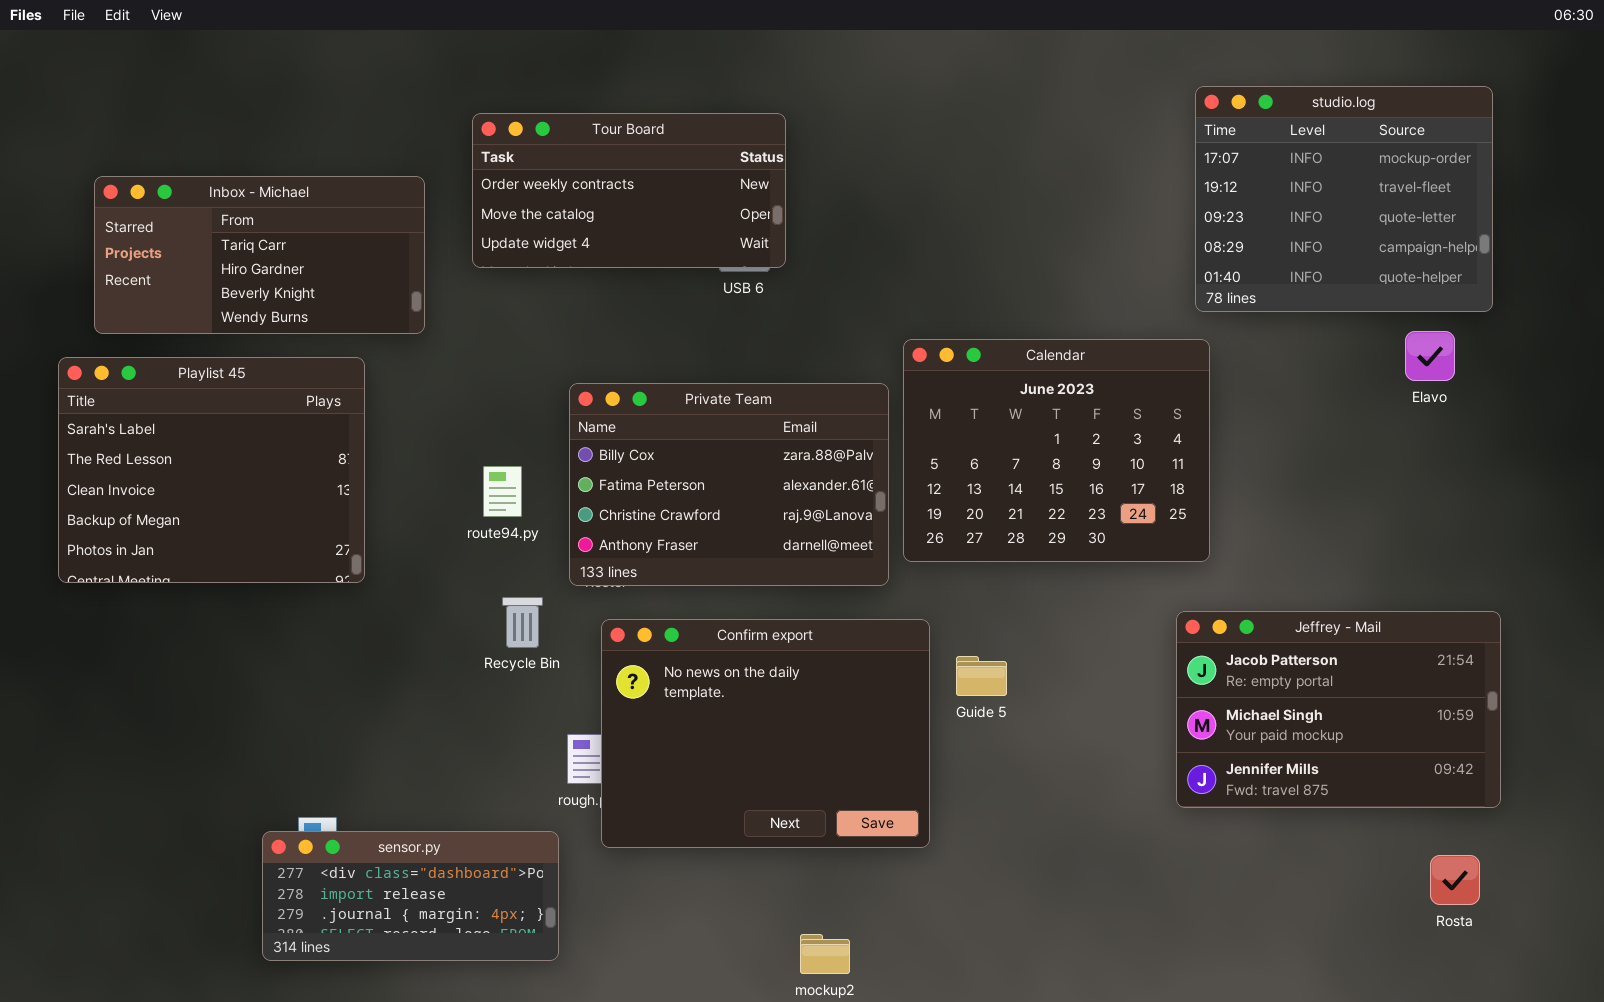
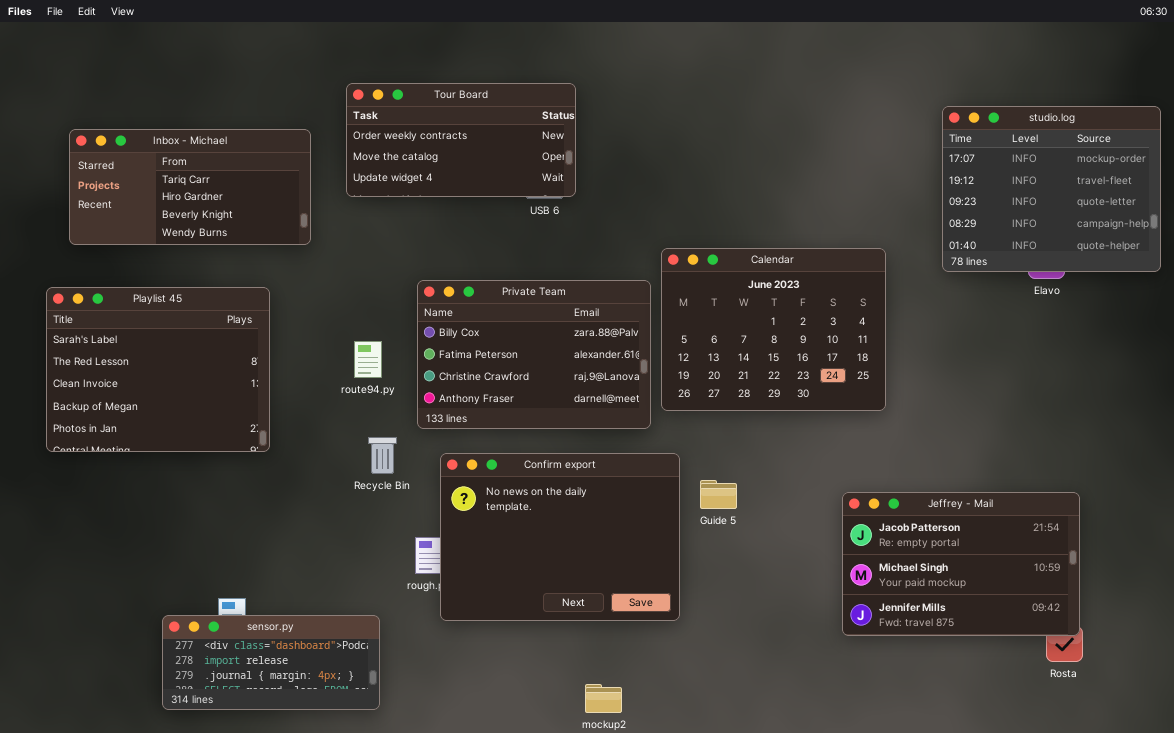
studio.log: [1195,86,1493,312] -> [942,106,1161,272], moved
Playlist 45: [58,357,365,583] -> [46,287,270,452], moved
Jeffrey - Mail: [1176,611,1501,808] -> [842,492,1080,636], moved
sensor.py: [262,831,559,961] -> [162,615,380,710], moved

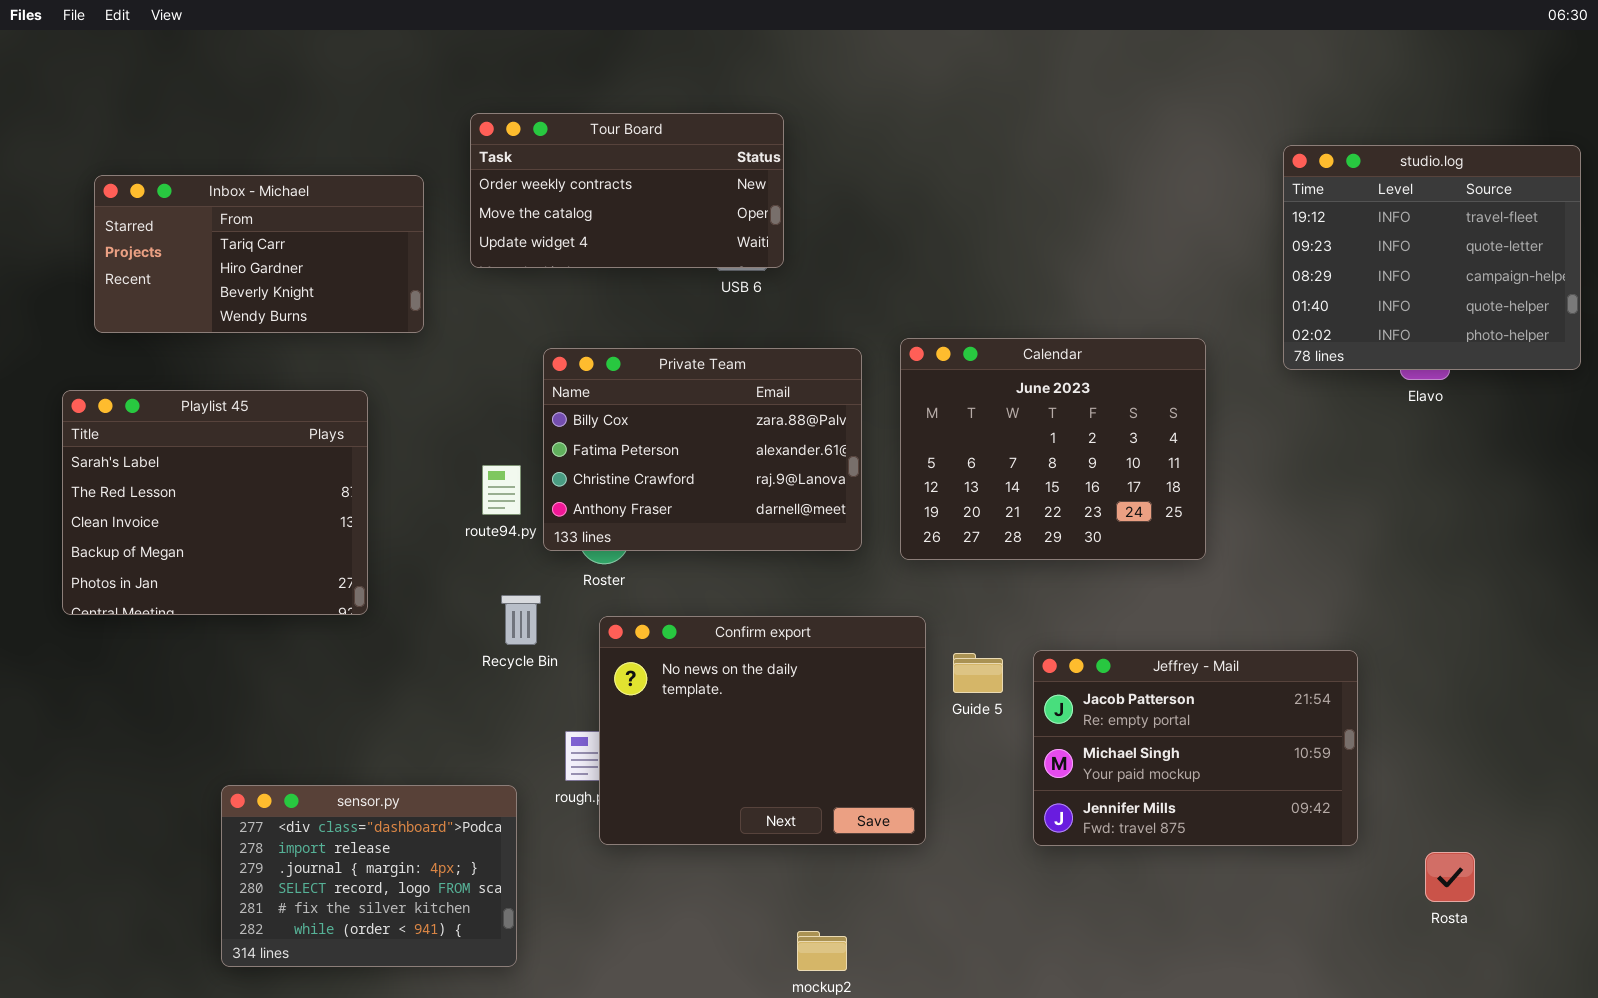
studio.log: [942,106,1161,272] -> [1283,145,1581,370], scrolled down 1 row
Private Team: [417,280,651,429] -> [543,348,862,551], moved
Jeffrey - Mail: [842,492,1080,636] -> [1033,650,1358,846], moved
sensor.py: [162,615,380,710] -> [221,785,517,967], resized

